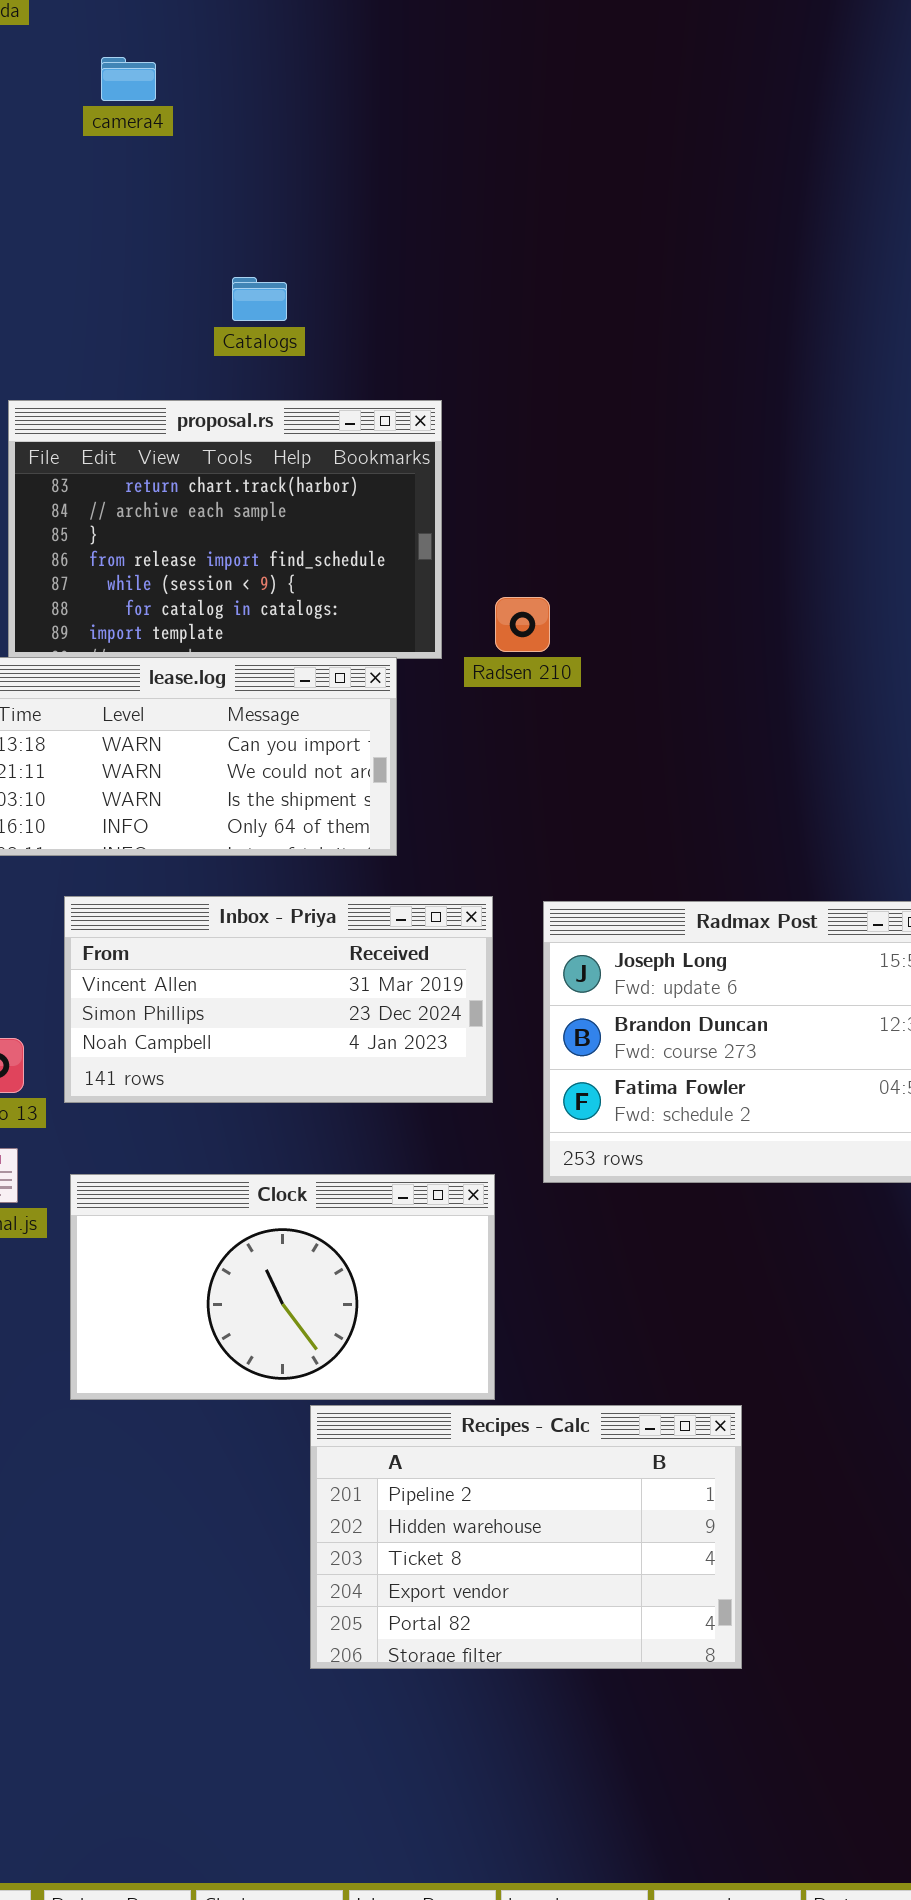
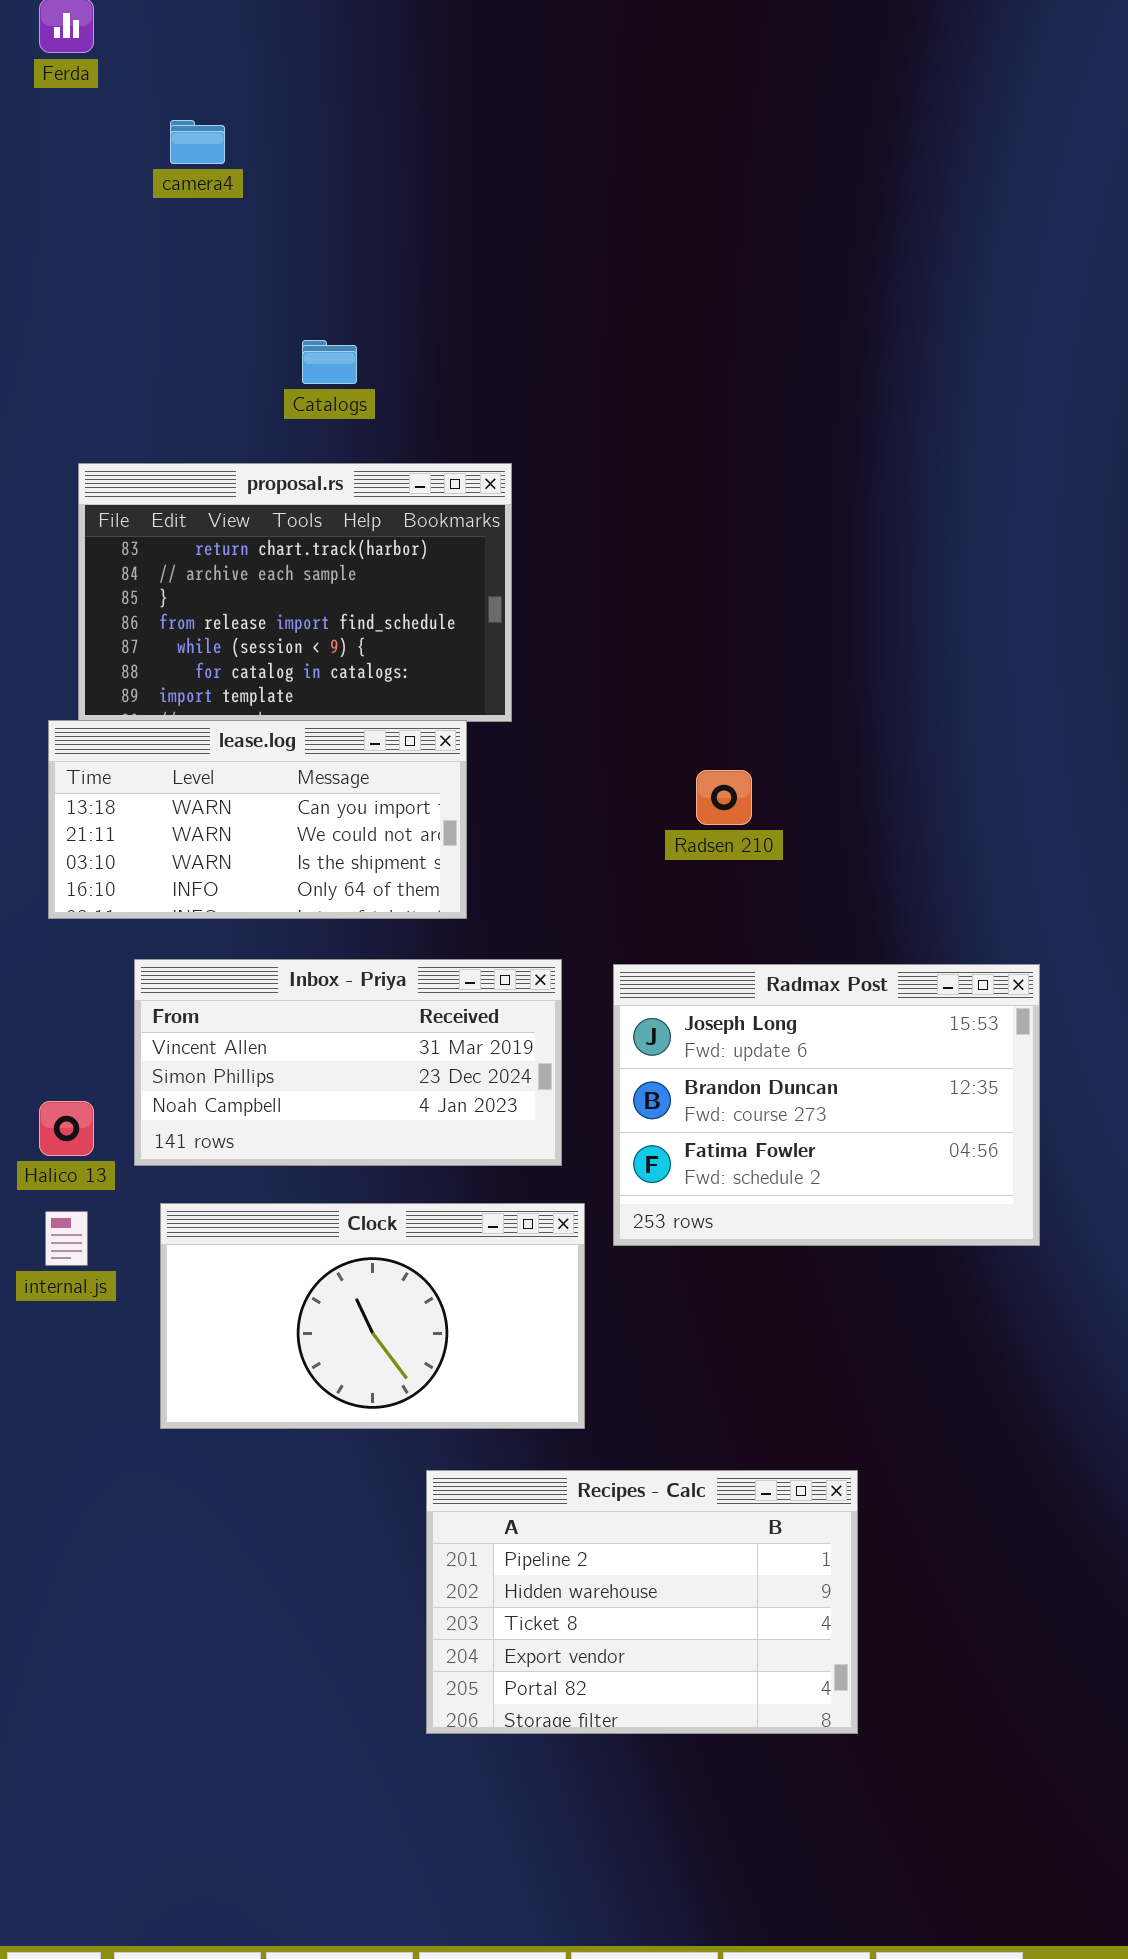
Radsen 210: [495,597,550,652] -> [696,770,752,825], moved
Clock: [70,1174,495,1400] -> [160,1203,585,1429], moved
Recipes - Calc: [310,1405,742,1669] -> [426,1470,858,1734], moved

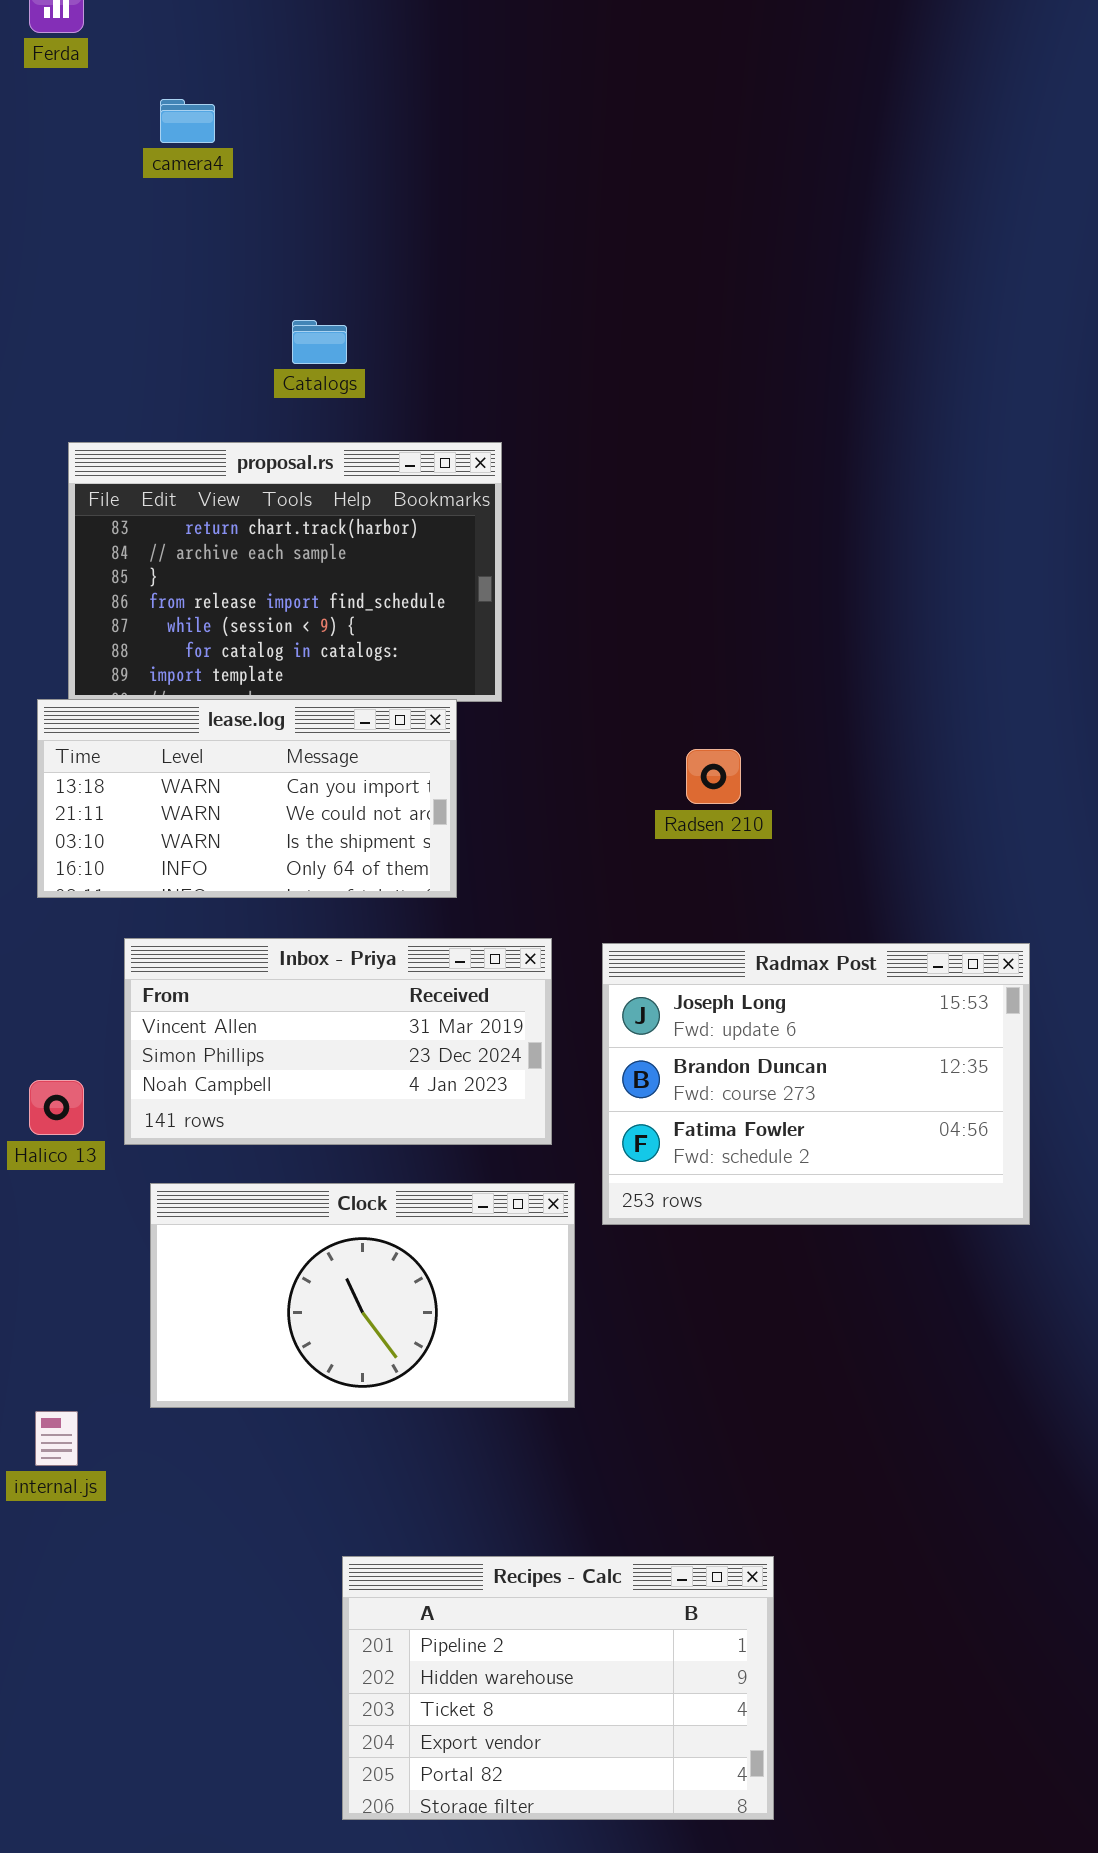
internal.js: [45,1211,88,1266] -> [35,1411,78,1466], moved
Recipes - Calc: [426,1470,858,1734] -> [342,1556,774,1820], moved

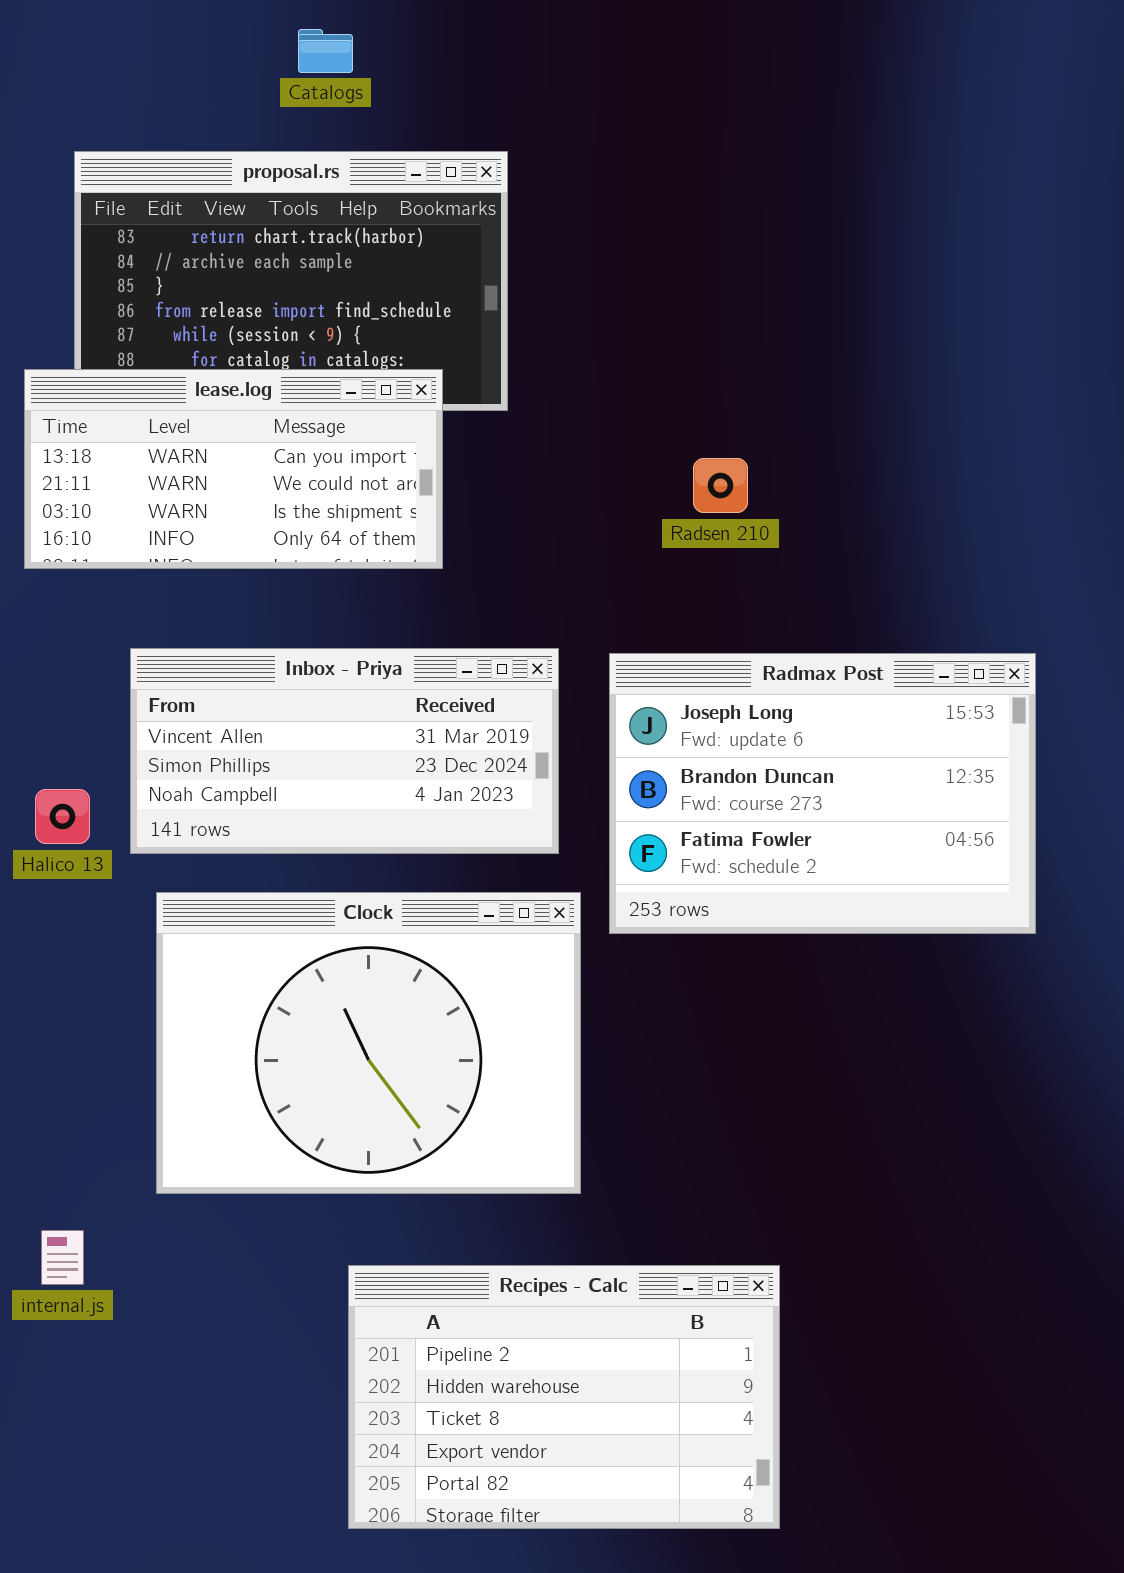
lease.log: [37,699,457,898] -> [24,369,443,569], moved
Clock: [150,1183,575,1408] -> [156,892,581,1194], resized
internal.js: [35,1411,78,1466] -> [41,1230,84,1285], moved

